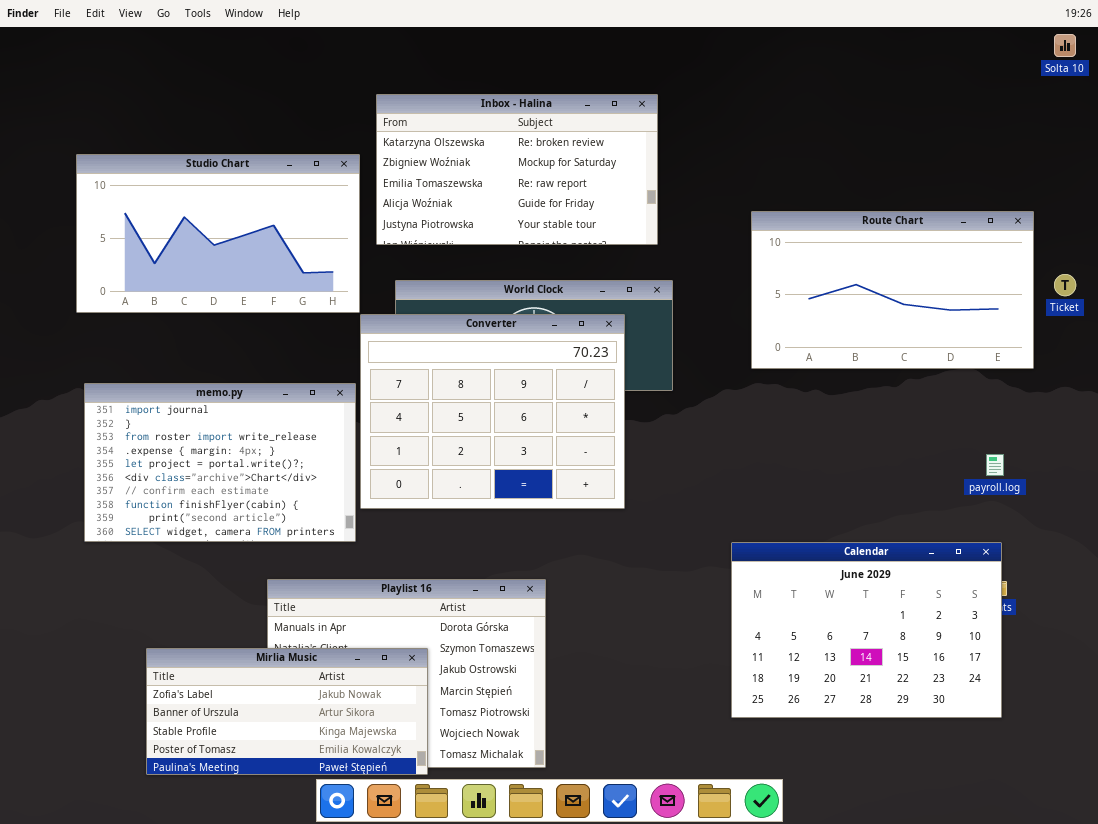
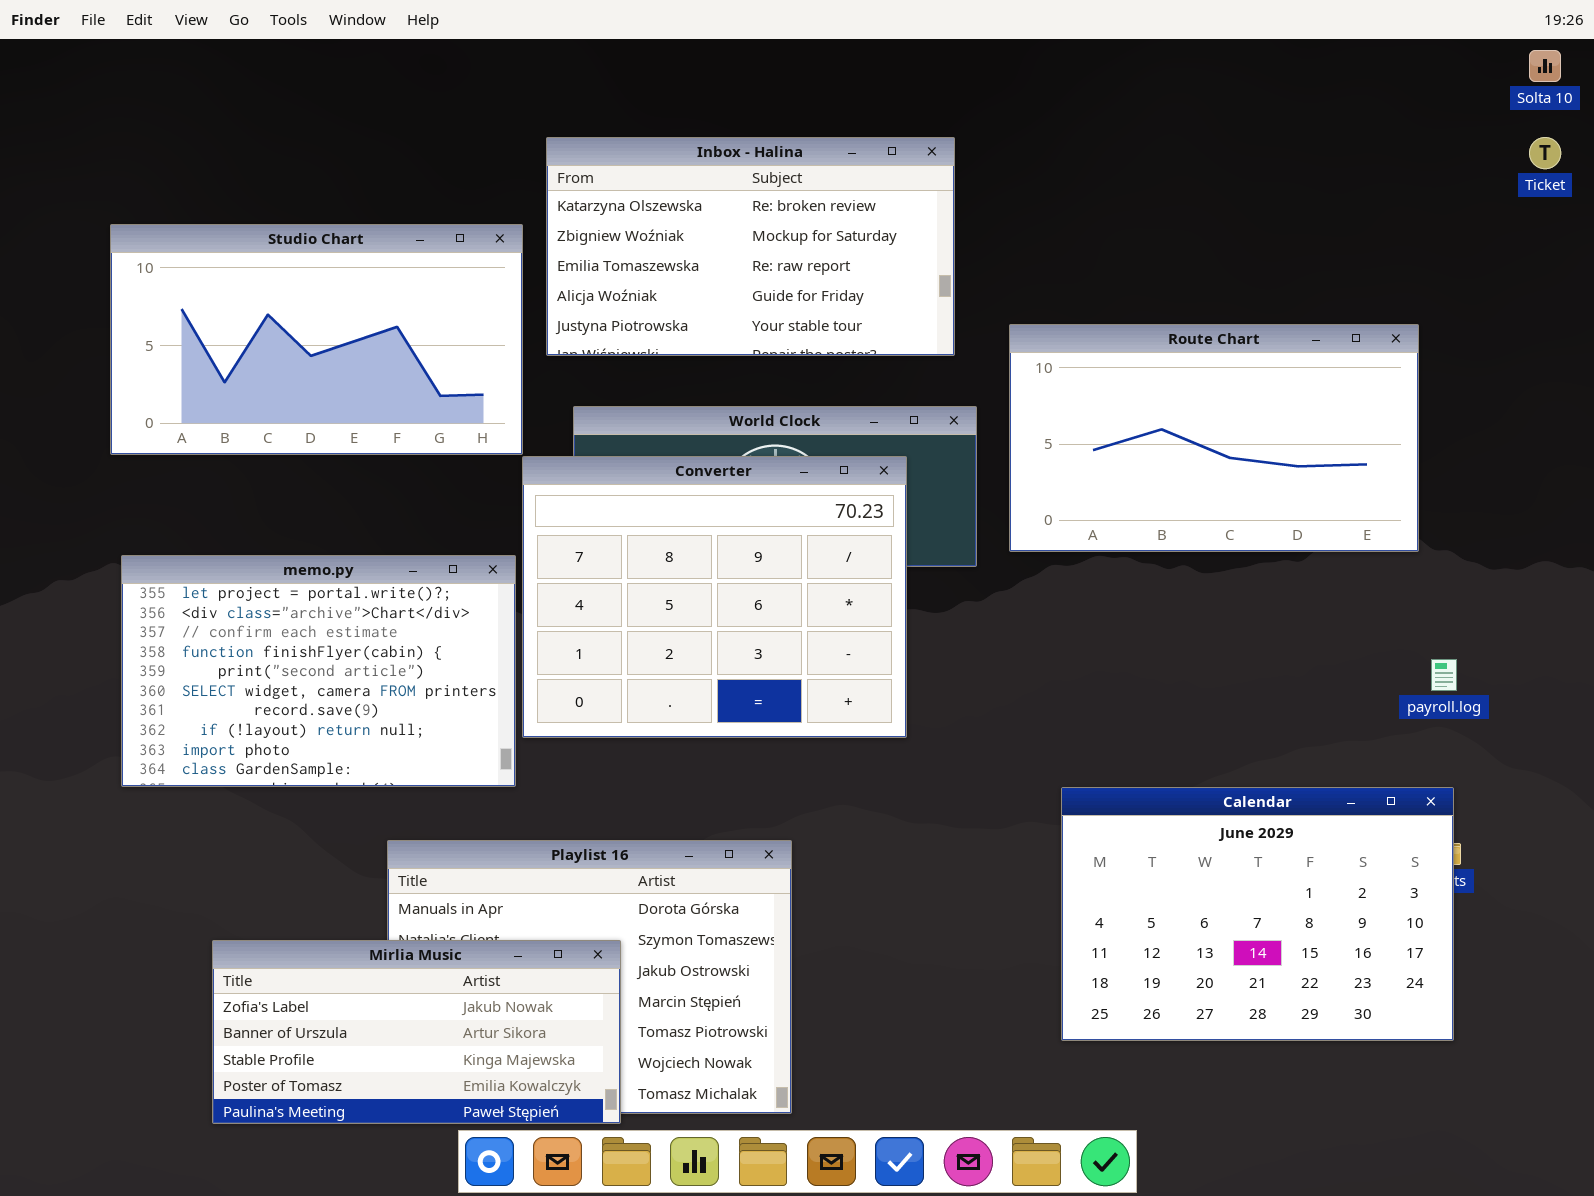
Route Chart: [751,211,1034,369] -> [1009,324,1419,552], moved
Ticket: [1054,274,1076,296] -> [1529,137,1561,169], moved
memo.py: [84,383,356,542] -> [121,555,516,787], scrolled down 4 rows

